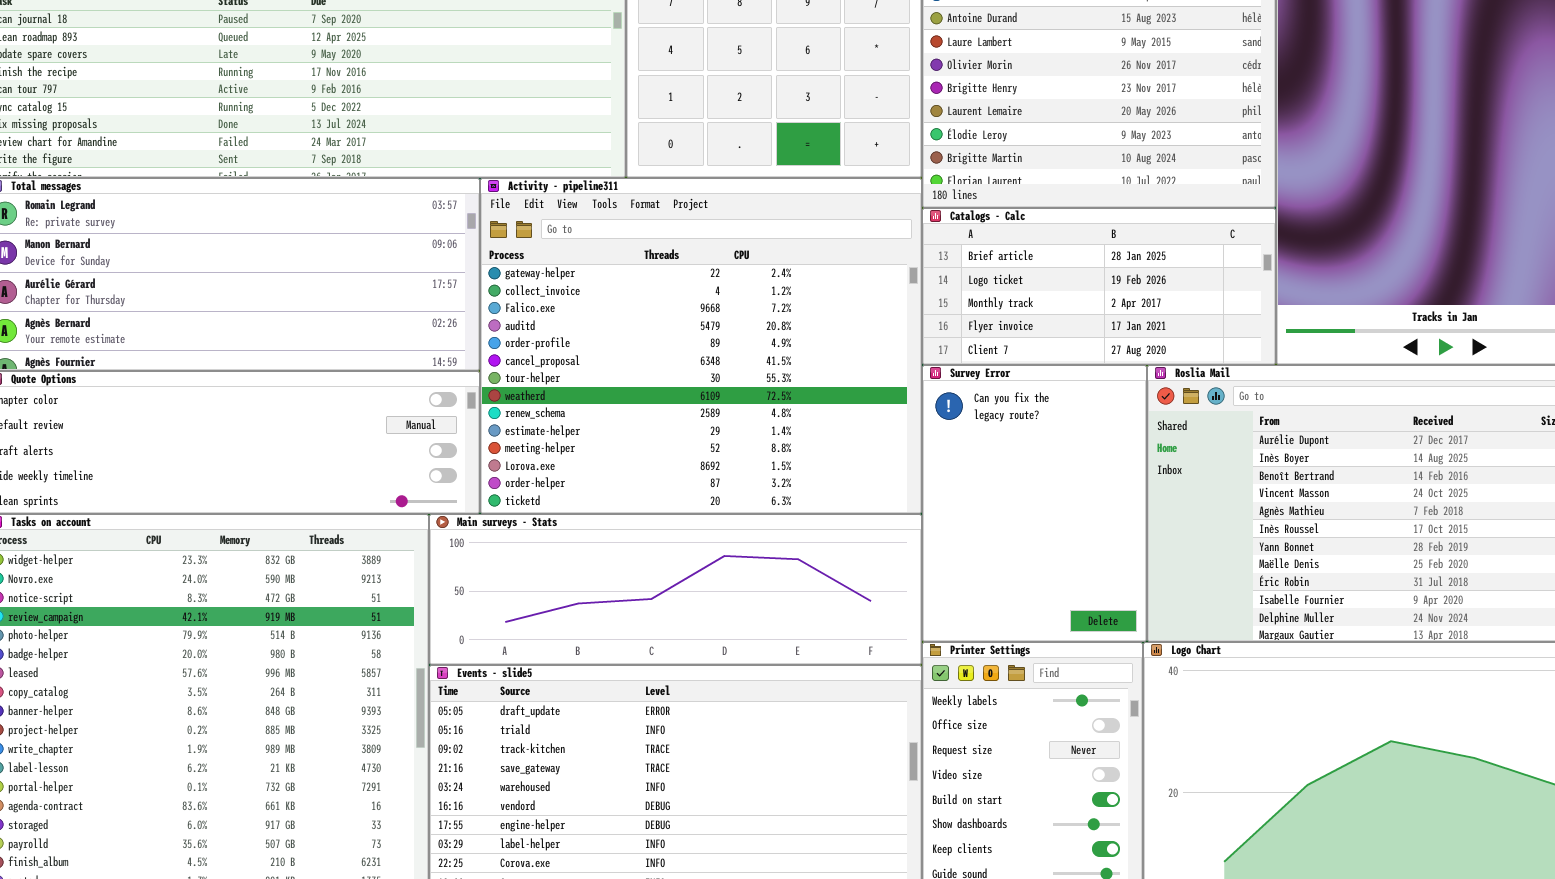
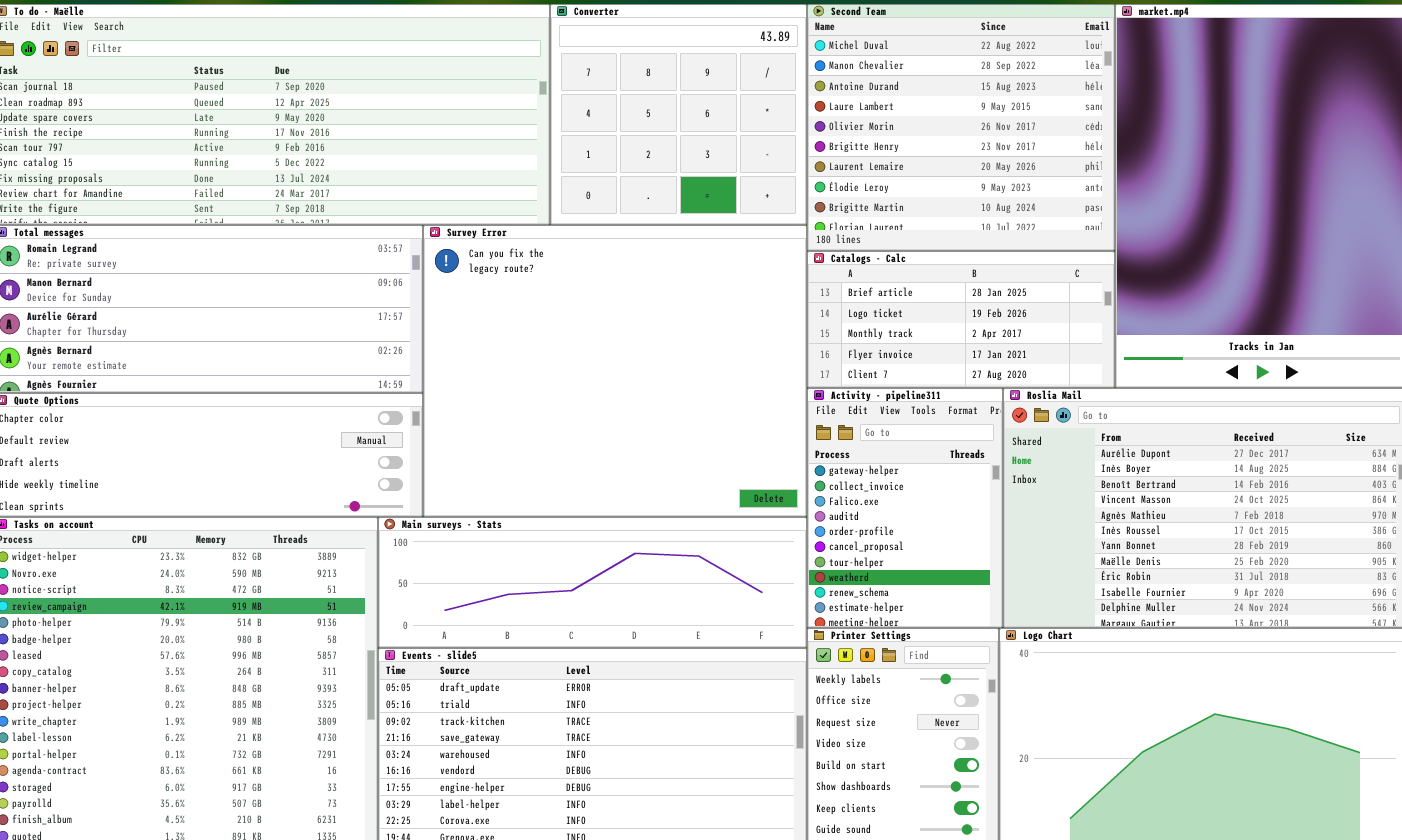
Activity - pipeline311: [480,178,922,514] -> [807,388,1003,628], moved, resized
Survey Error: [922,365,1147,642] -> [423,225,807,517], moved, resized

